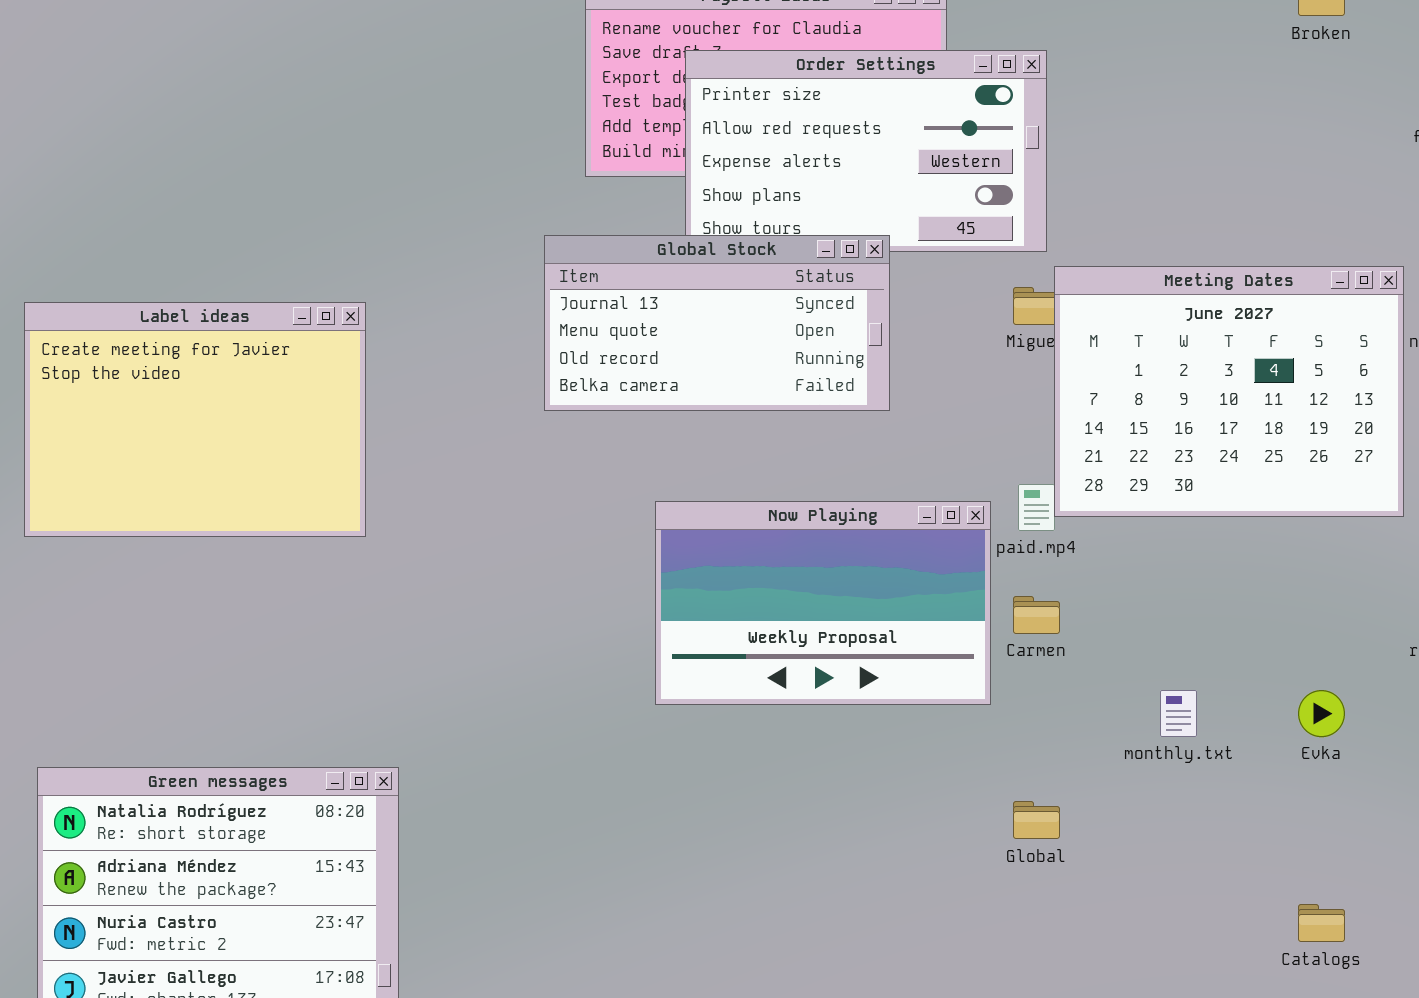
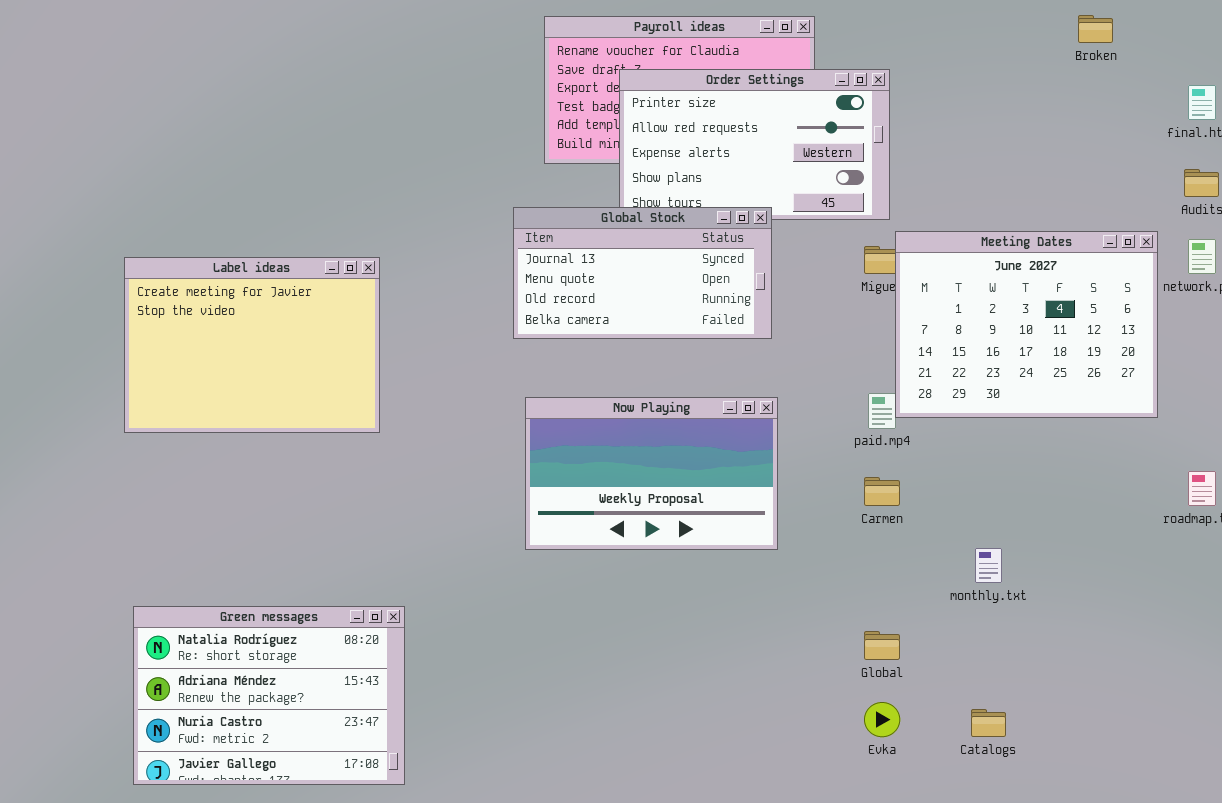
Now Playing: [655,501,991,705] -> [525,397,778,550], moved
Evka: [1298,690,1345,737] -> [864,702,900,737], moved
Catalogs: [1298,904,1345,942] -> [971,709,1006,737], moved

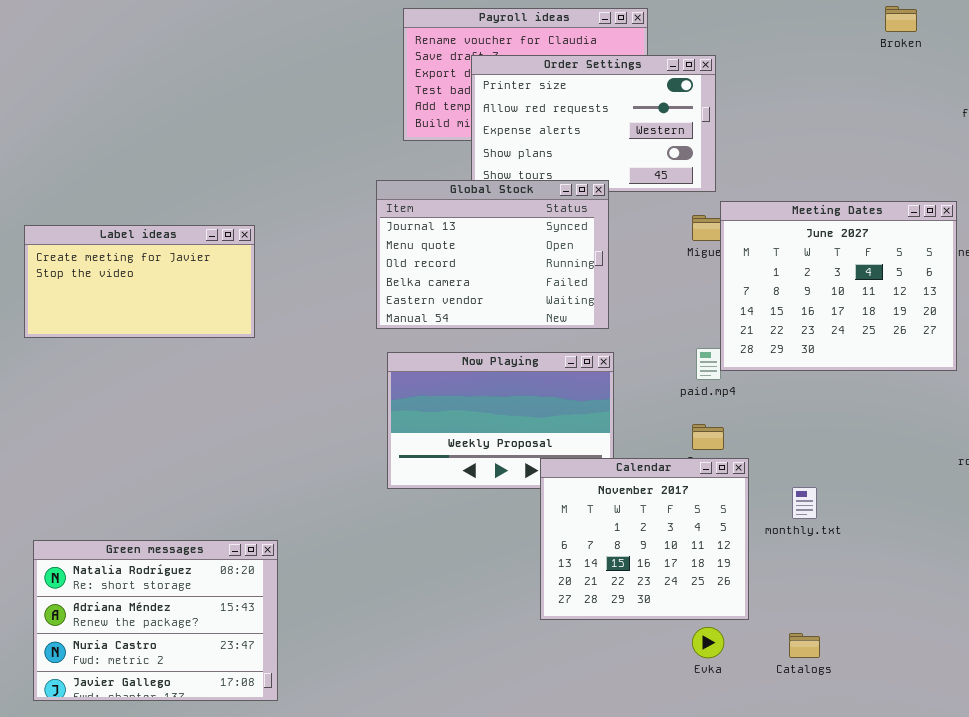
Global Stock: [513,207,772,339] -> [376,180,609,329], resized
Label ideas: [124,257,380,433] -> [24,225,255,338], resized
Calendar: none -> [540,458,749,620], opened

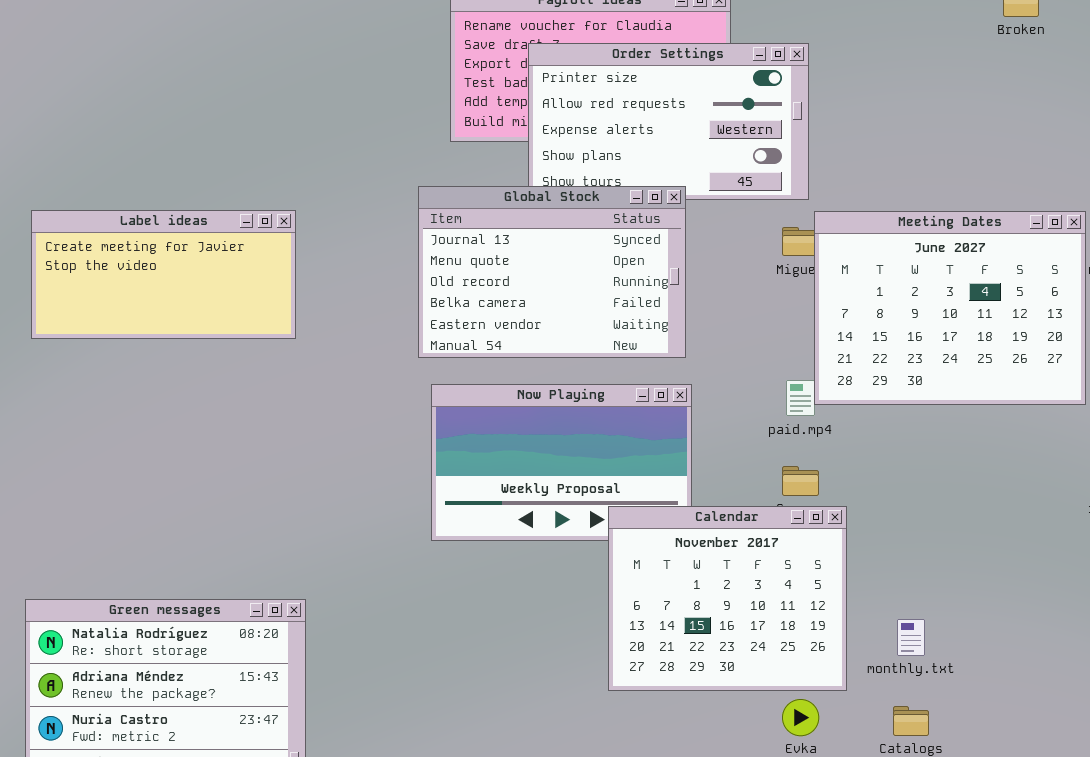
Label ideas: [24,225,255,338] -> [31,210,296,339], moved
monthly.txt: [792,487,817,519] -> [897,619,925,656], moved

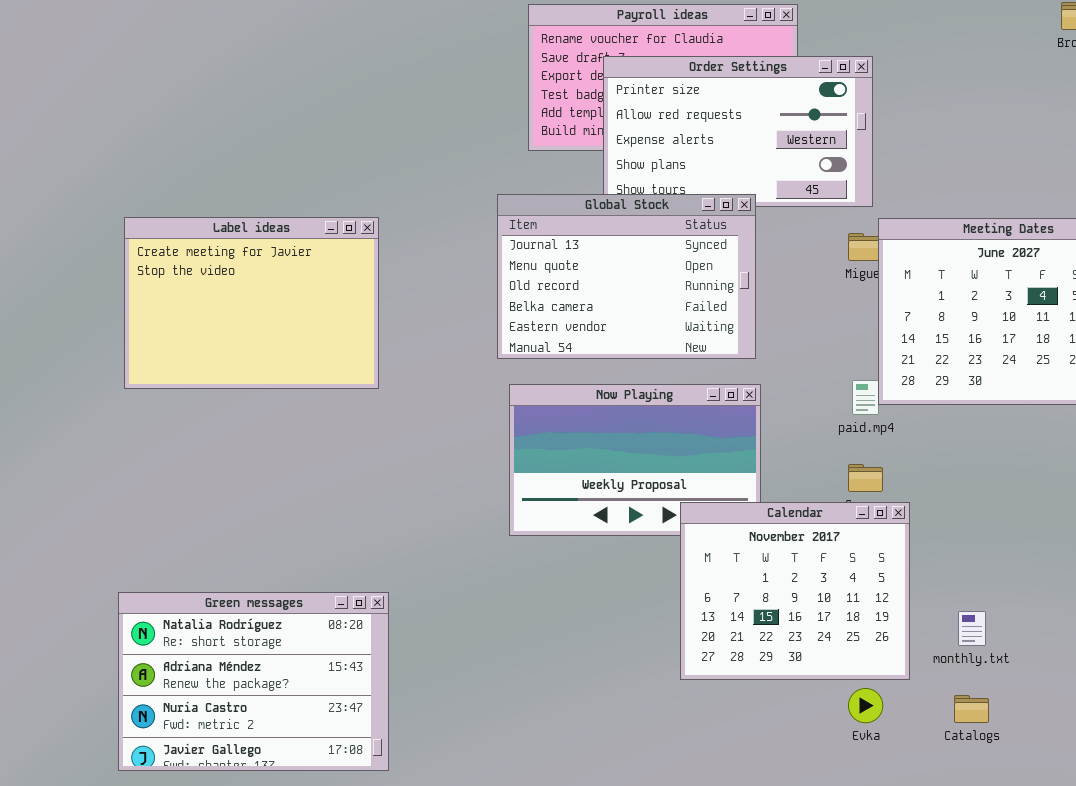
Label ideas: [31,210,296,339] -> [124,217,379,389], resized

